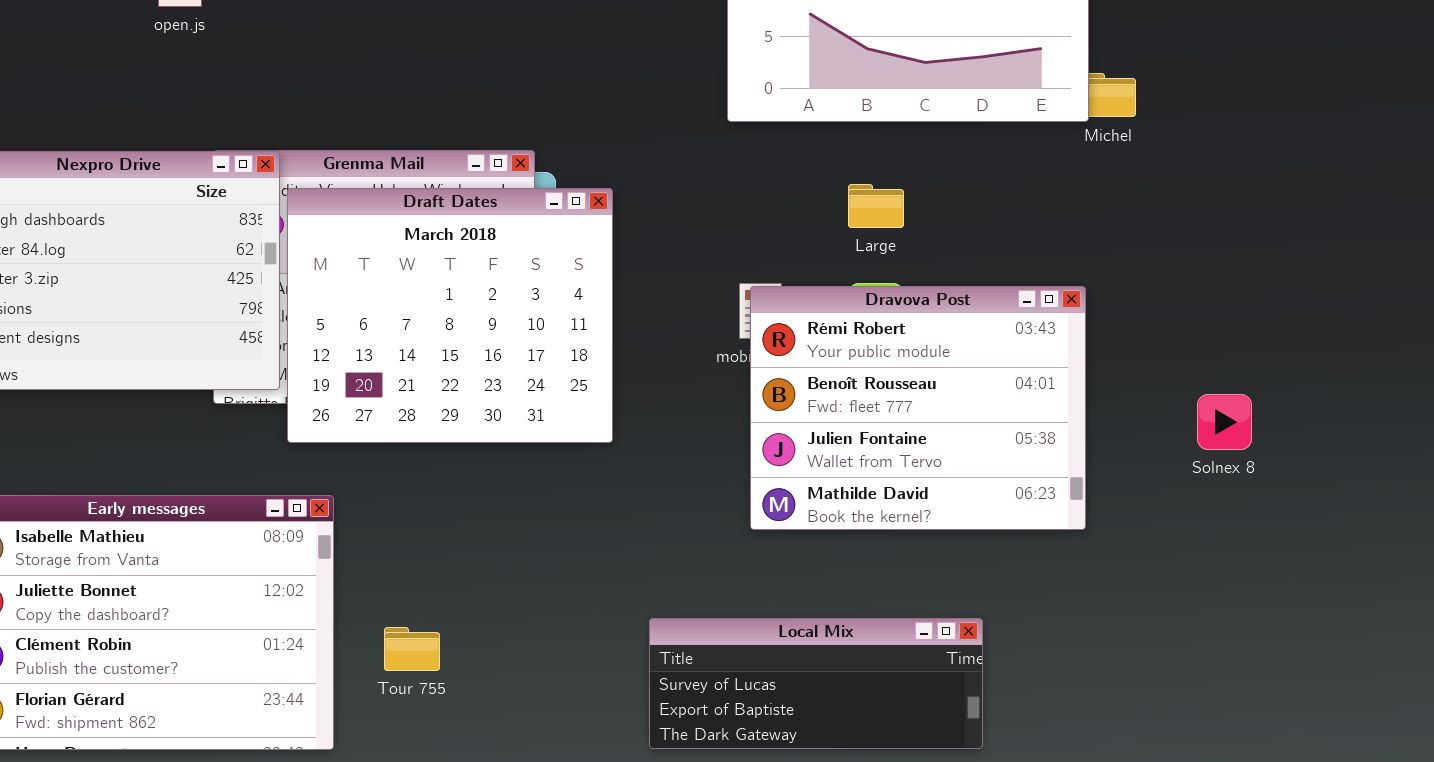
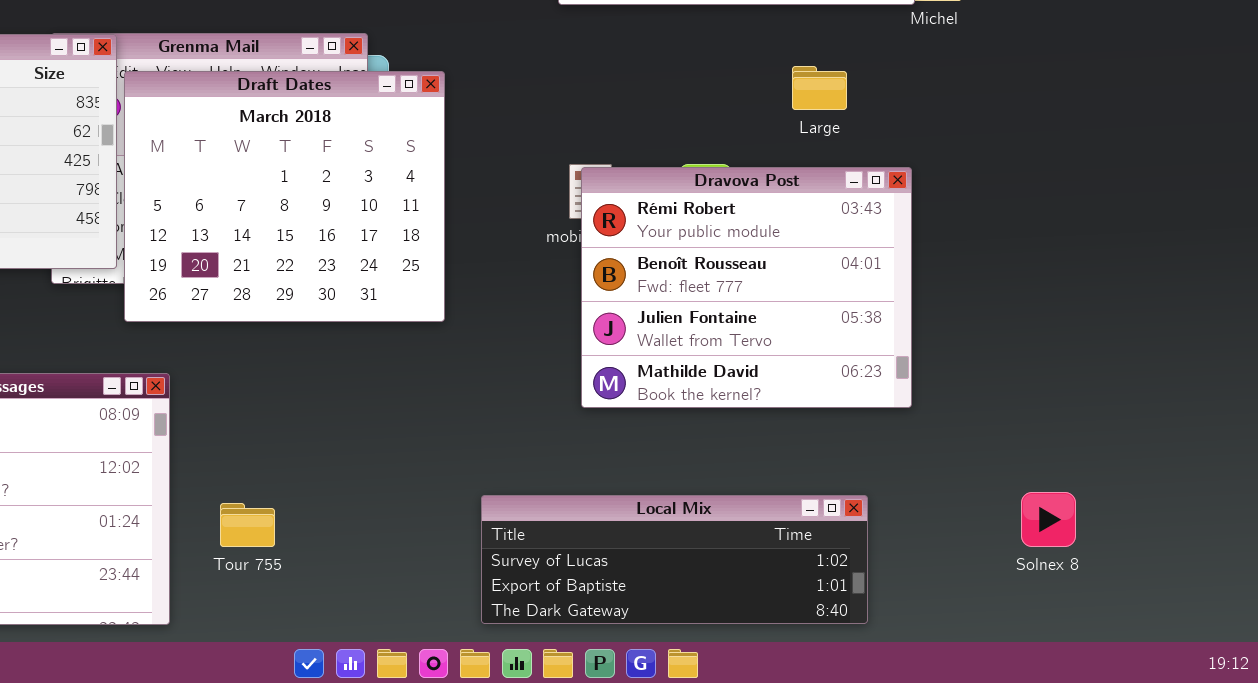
Large: [848,184,904,228] -> [792,66,847,110], moved
Solnex 8: [1197,394,1252,450] -> [1021,492,1076,547], moved
Local Mix: [649,618,983,749] -> [481,495,868,624], resized

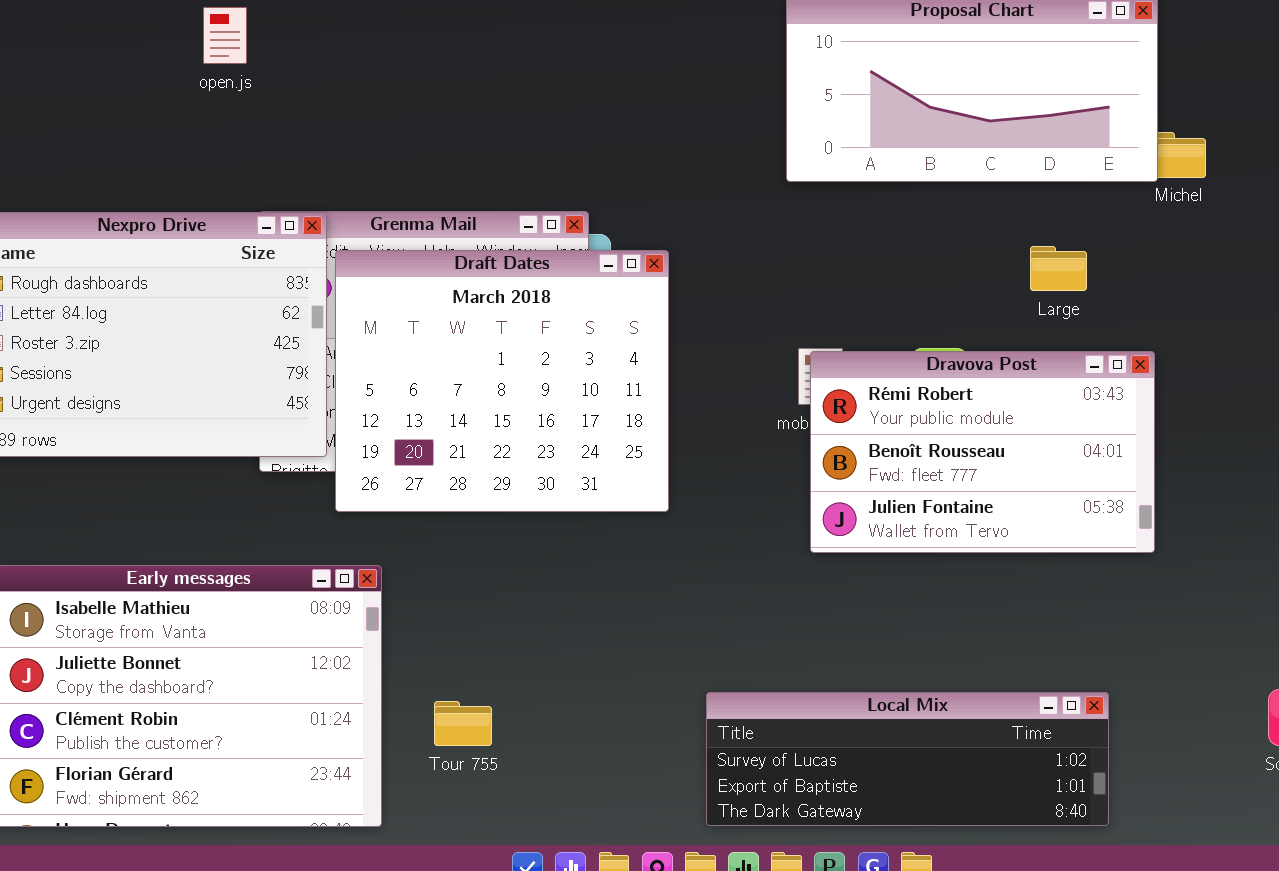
Dravova Post: [581,167,912,408] -> [810,351,1155,553], resized

